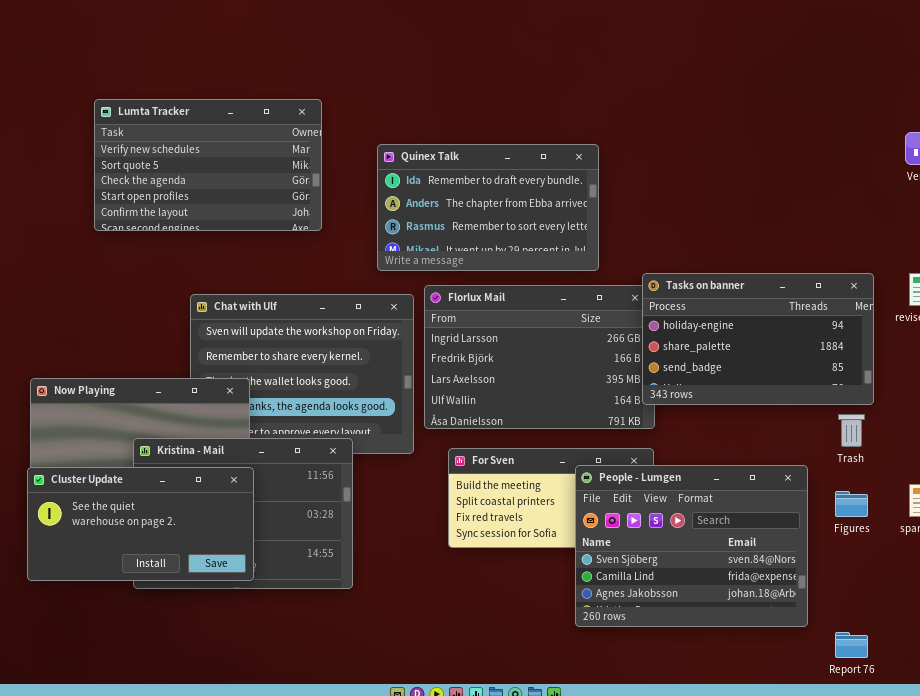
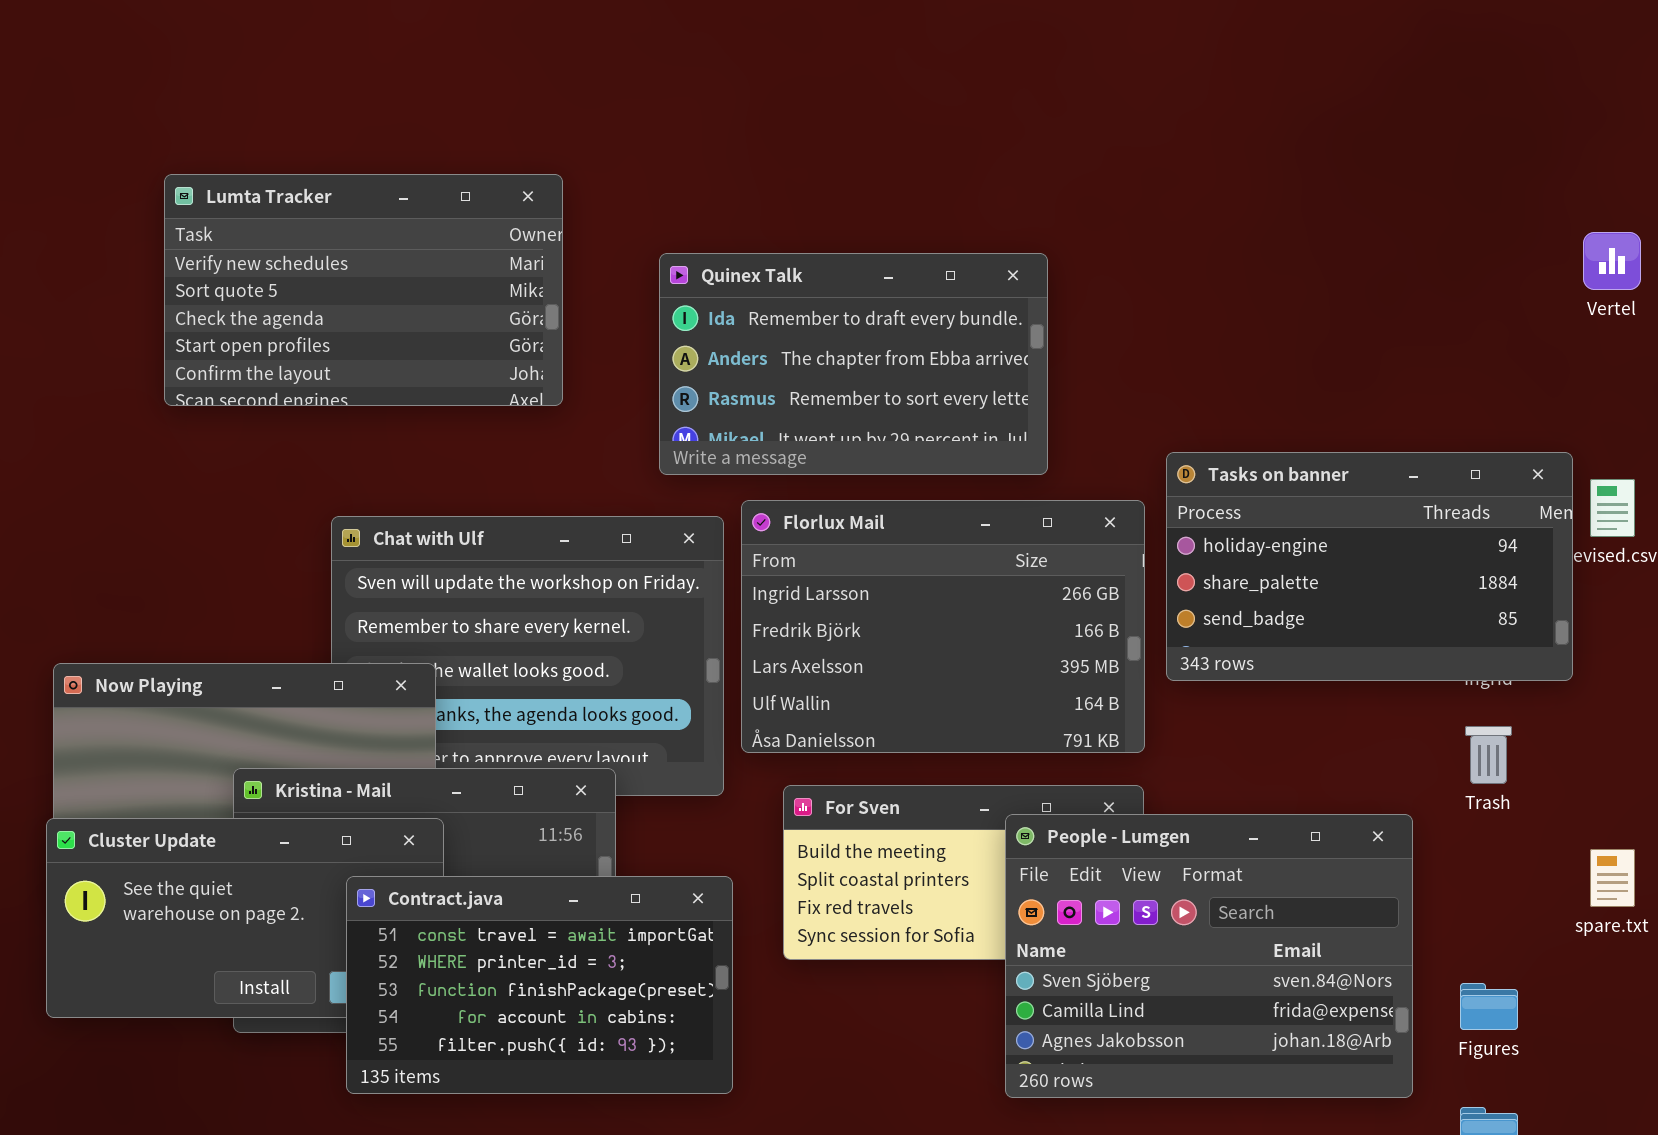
Tasks on banner: [642,273,874,405] -> [1166,452,1573,681], moved
Figures: [835,491,868,517] -> [1460,983,1518,1030], moved
Contract.java: none -> [346,876,733,1094], opened

